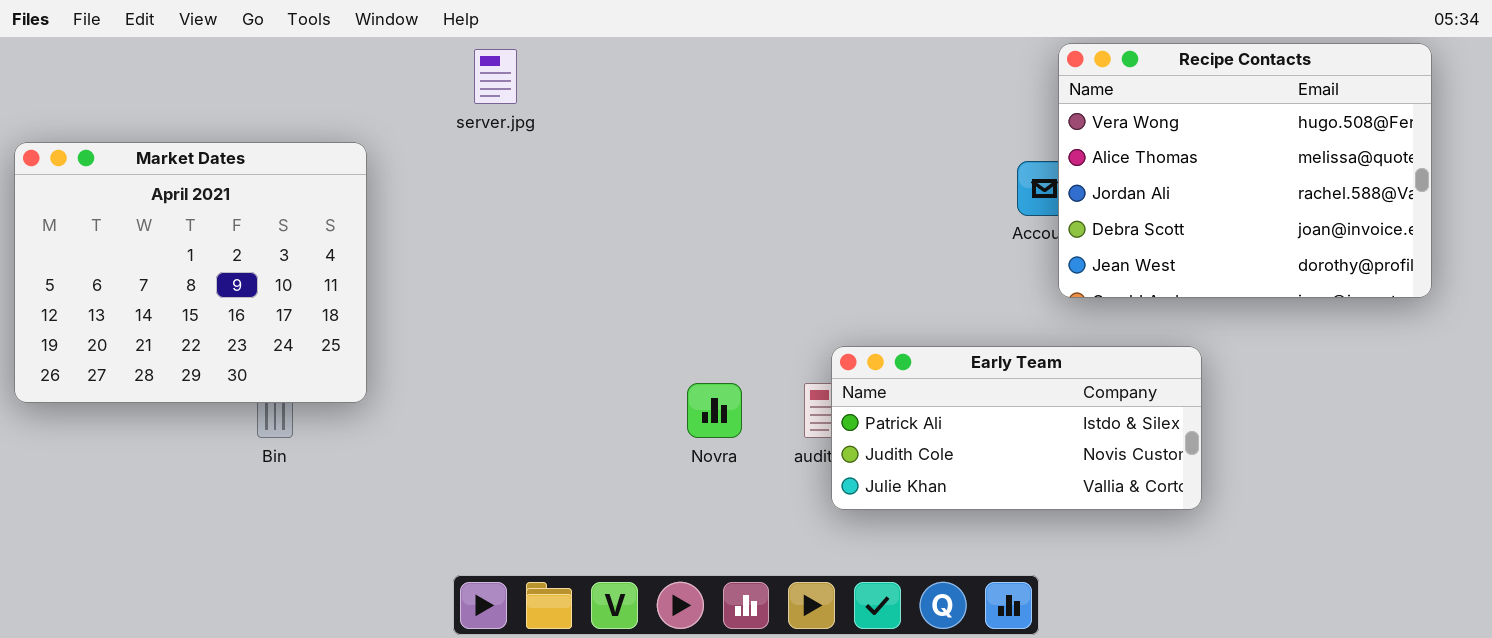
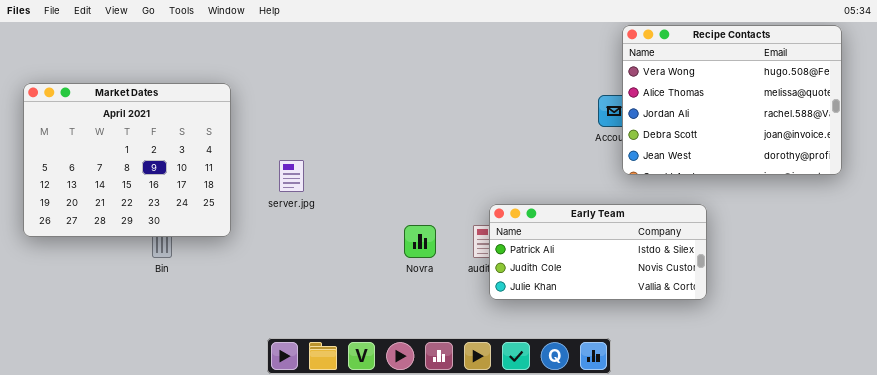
server.jpg: [474,49,517,104] -> [279,160,304,192], moved
Market Dates: [14,142,367,403] -> [23,83,231,237], moved

